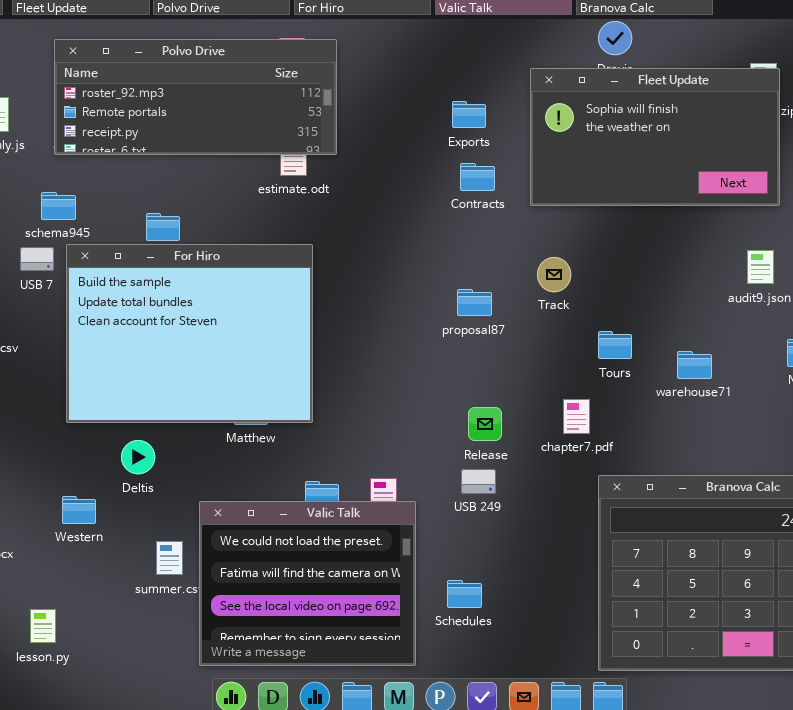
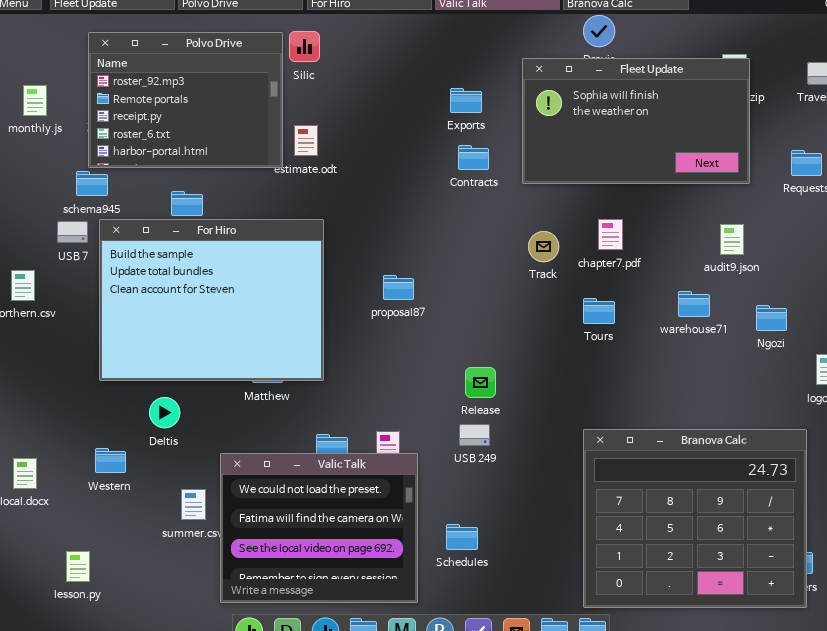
Polvo Drive: [54,39,337,155] -> [88,32,283,168], resized
proposal87: [457,289,492,316] -> [383,275,414,300], moved
warehouse71: [677,351,712,379] -> [678,291,710,317], moved
chapter7.pdf: [563,399,590,434] -> [598,219,623,250], moved

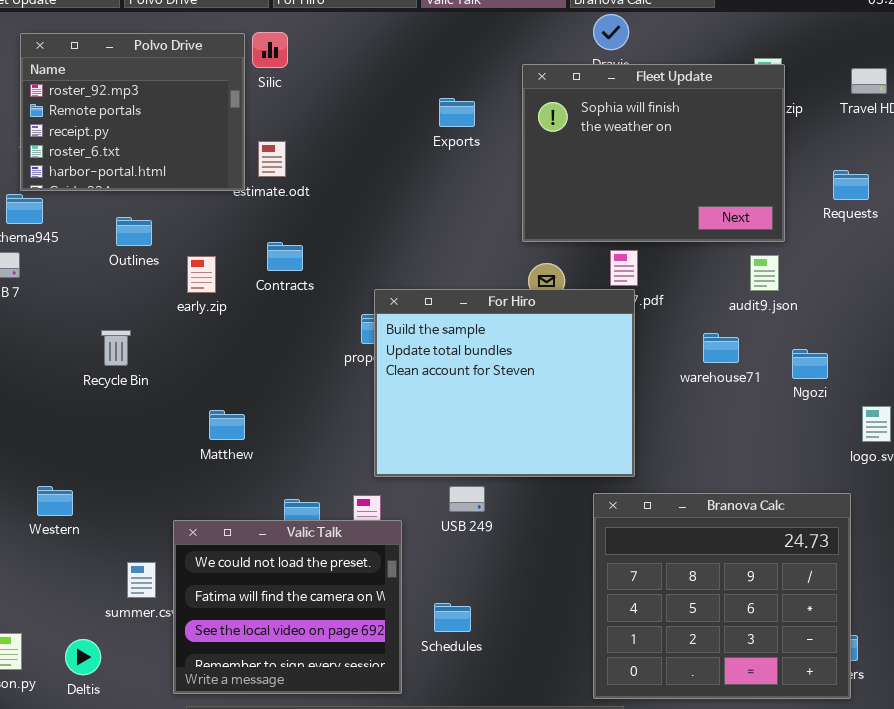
Fleet Update: [522,58,750,184] -> [522,64,785,242], resized
Contracts: [458,145,489,170] -> [267,242,303,271], moved
For Hiro: [99,219,324,381] -> [374,289,635,477], moved
Deltis: [149,397,180,428] -> [65,639,101,675], moved
Western: [95,448,126,473] -> [37,486,73,516], moved

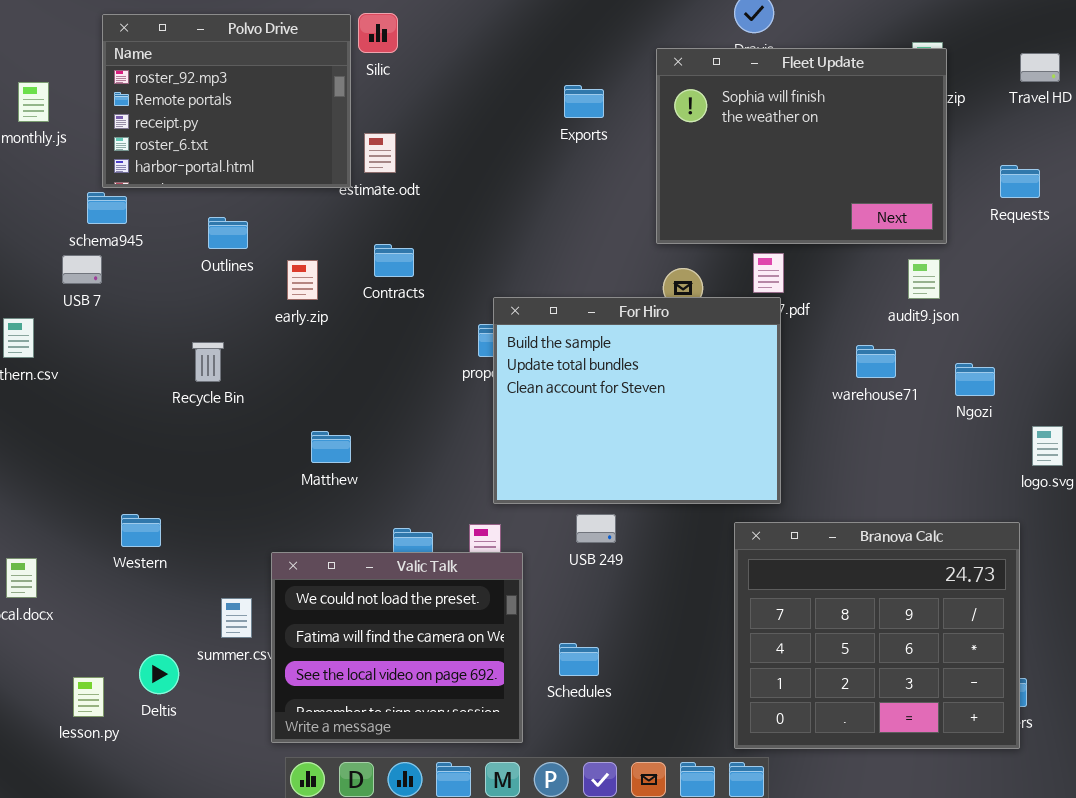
Deltis: [65,639,101,675] -> [139,654,179,694], moved

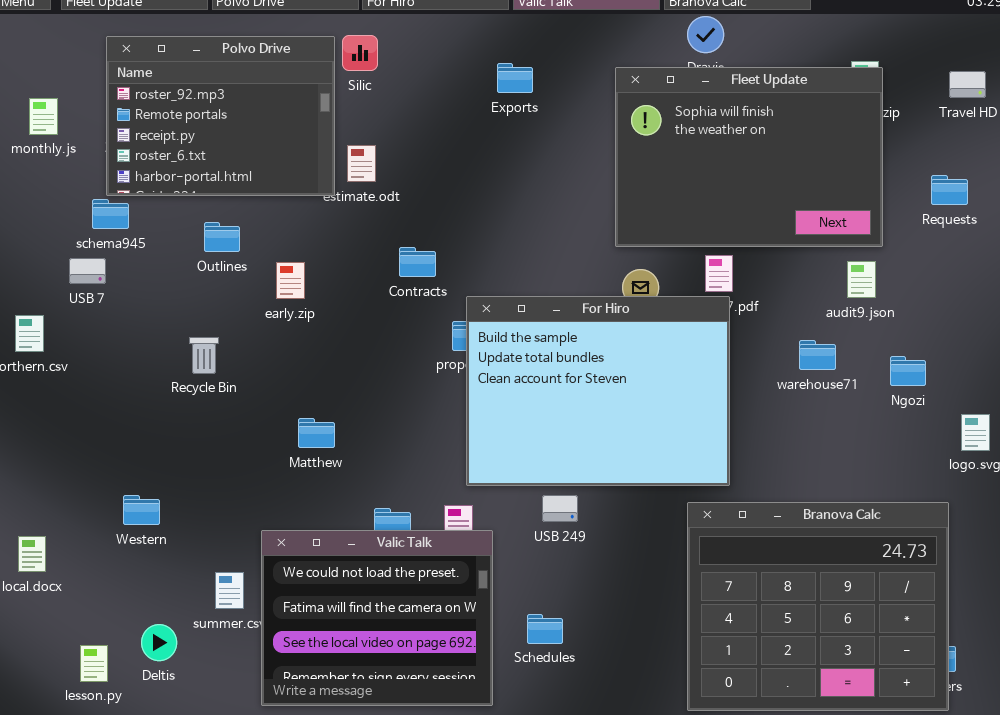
Exports: [564,85,604,118] -> [497,63,533,93], moved
Contracts: [374,244,414,277] -> [399,247,436,277], moved

